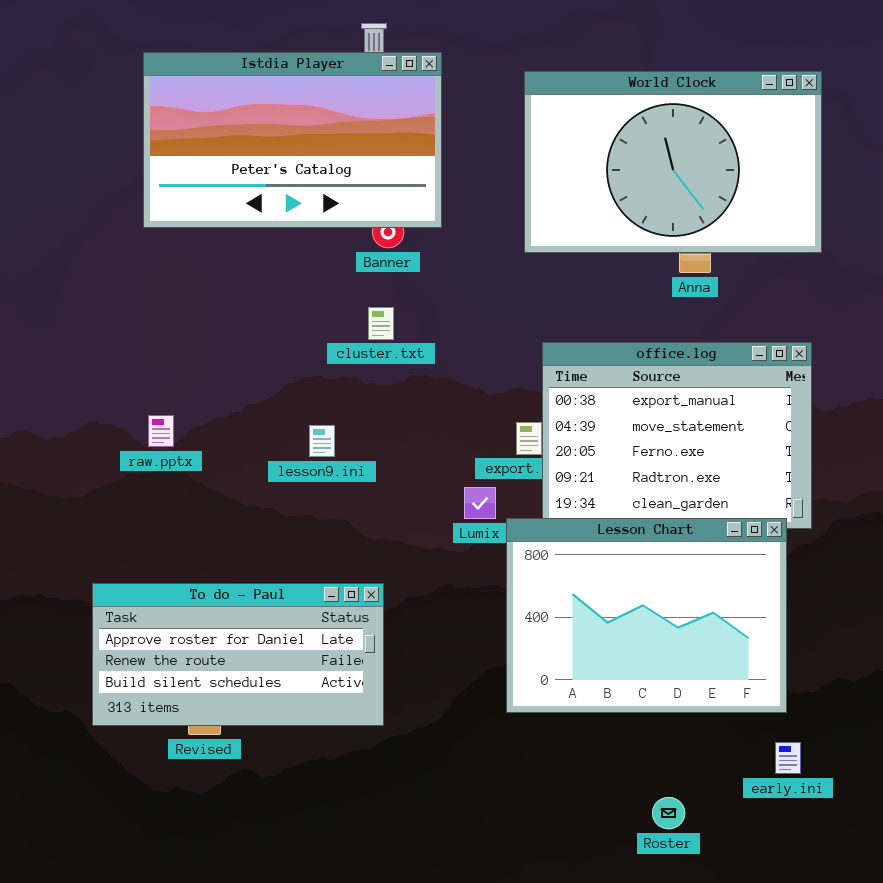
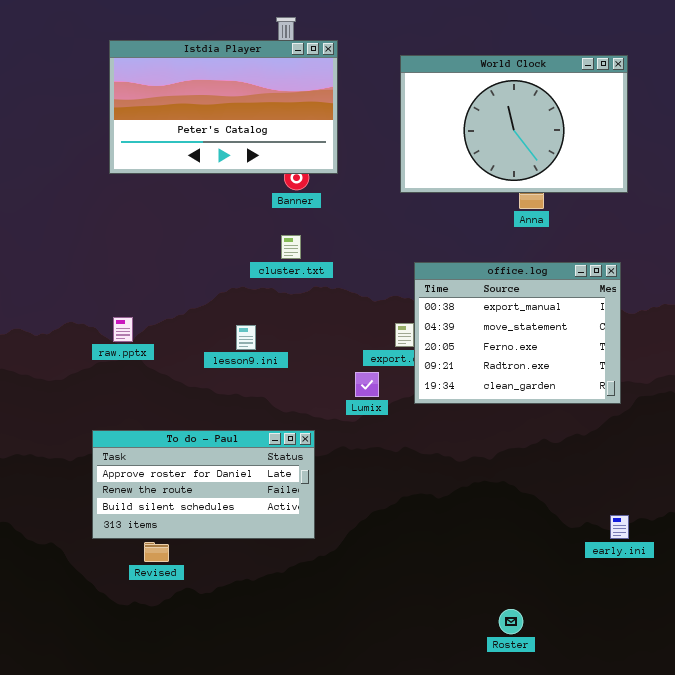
Lesson Chart: [506,518,787,713] -> none, closed
To do - Paul: [92,583,384,726] -> [92,430,315,539], moved
early.ini: [775,742,801,774] -> [610,515,629,539], moved

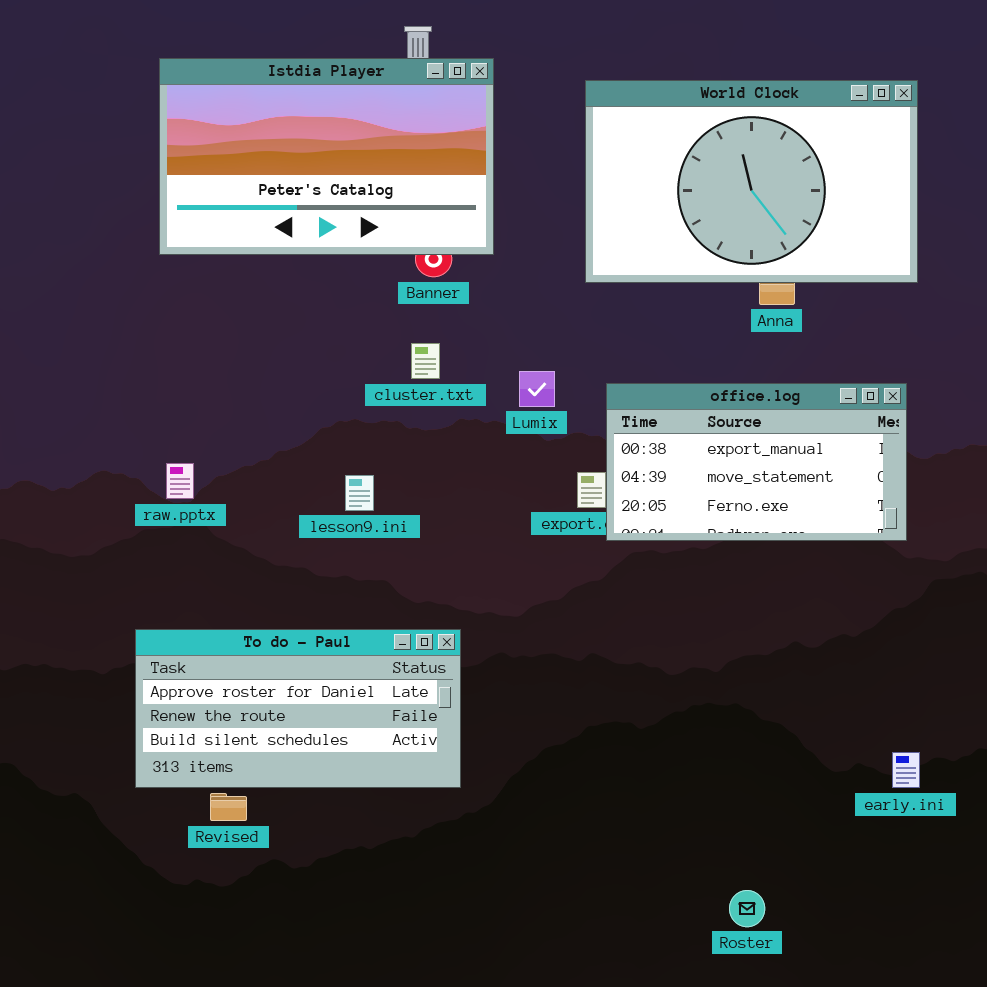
office.log: [414,262,621,404] -> [606,383,907,541], resized
Lumix: [355,372,379,397] -> [519,371,555,407], moved

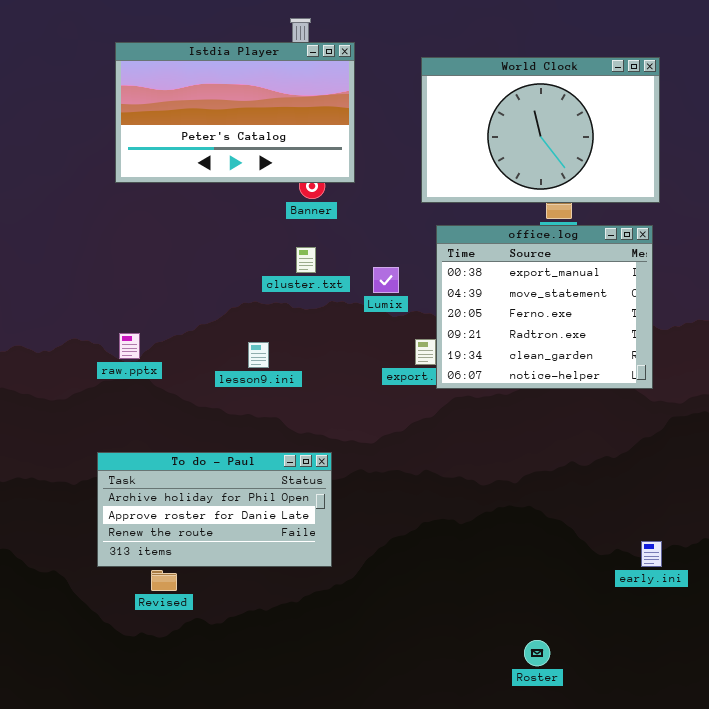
office.log: [606,383,907,541] -> [436,225,653,389], resized
To do - Paul: [135,629,461,788] -> [97,452,332,567], scrolled up 1 row

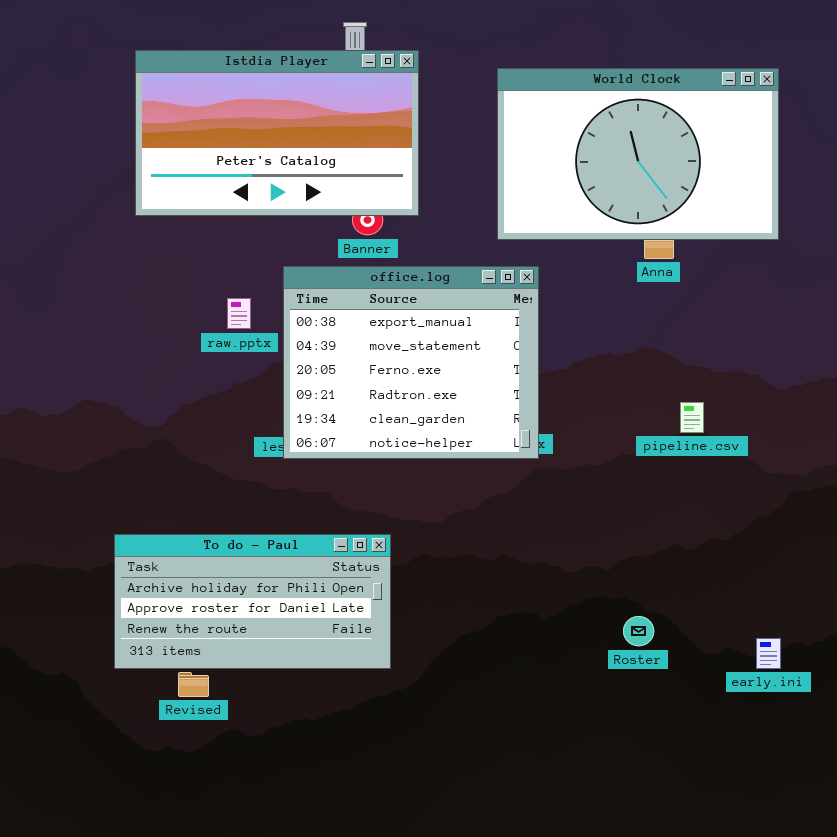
office.log: [436,225,653,389] -> [283,266,539,459], moved
raw.pptx: [119,333,140,359] -> [227,298,251,329], moved
Roster: [524,640,550,666] -> [623,616,654,646], moved

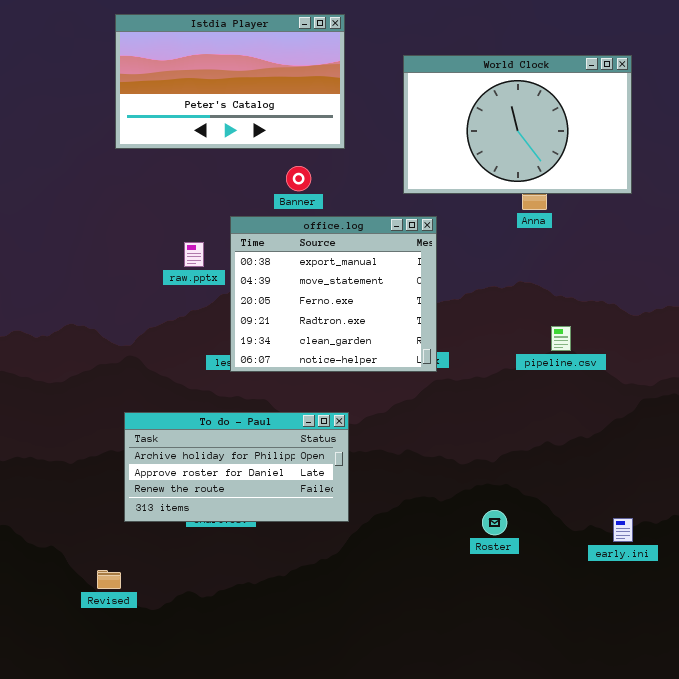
Istdia Player: [135,50,419,216] -> [115,14,345,149], moved
To do - Paul: [114,534,391,669] -> [124,412,349,522], moved
Roster: [623,616,654,646] -> [482,510,507,535], moved
Revised: [178,672,209,697] -> [97,570,121,589], moved

